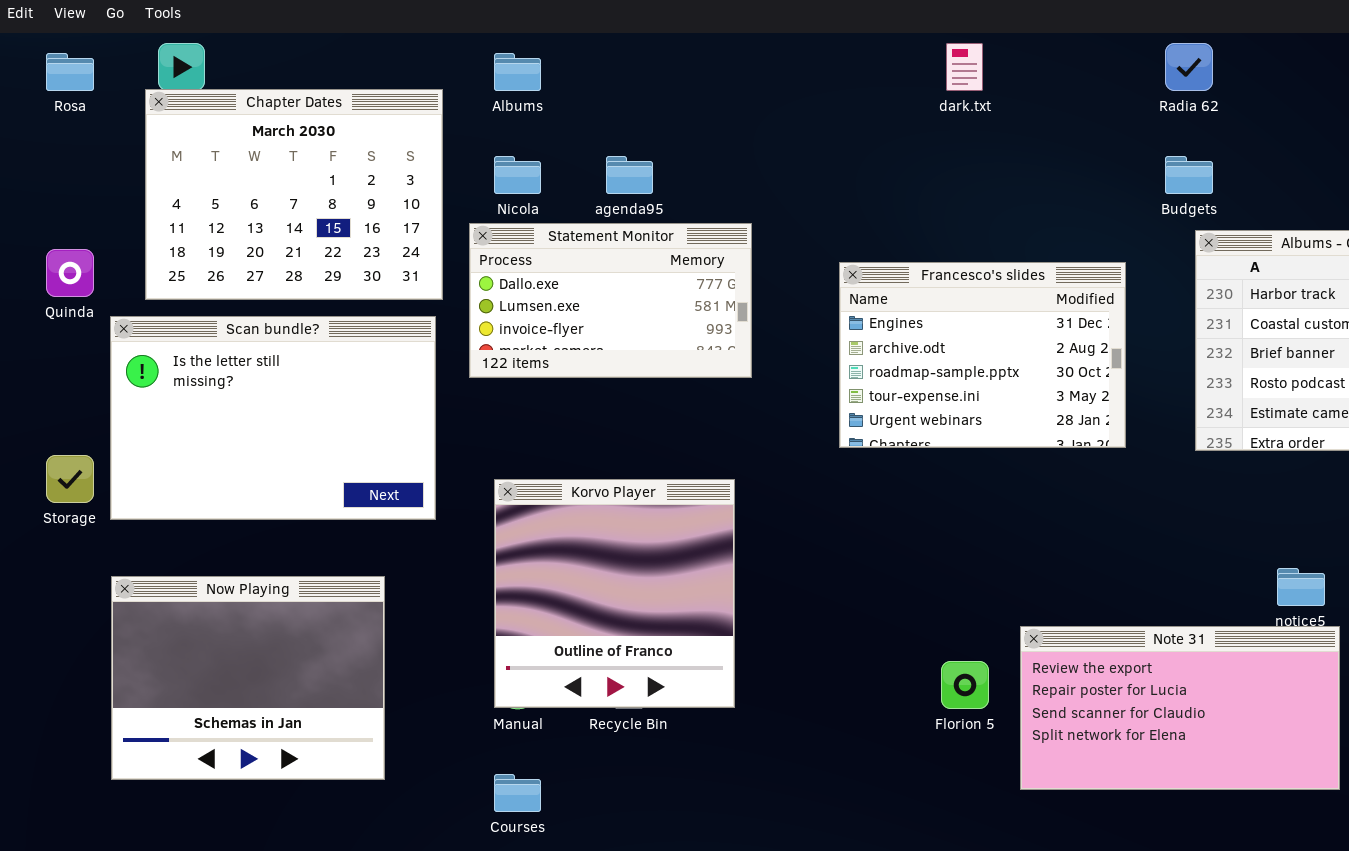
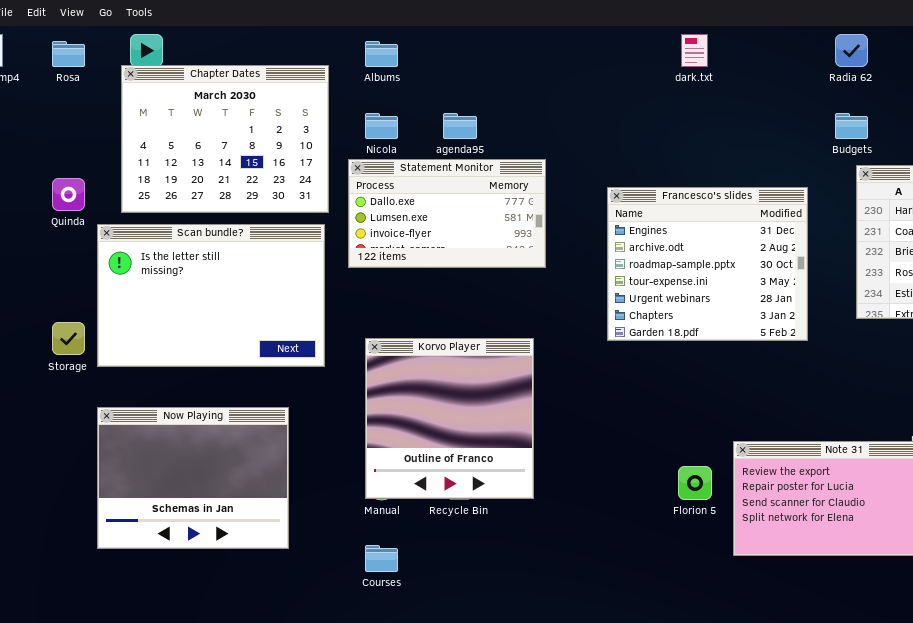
Francesco's slides: [839,262,1126,448] -> [607,187,808,341], resized

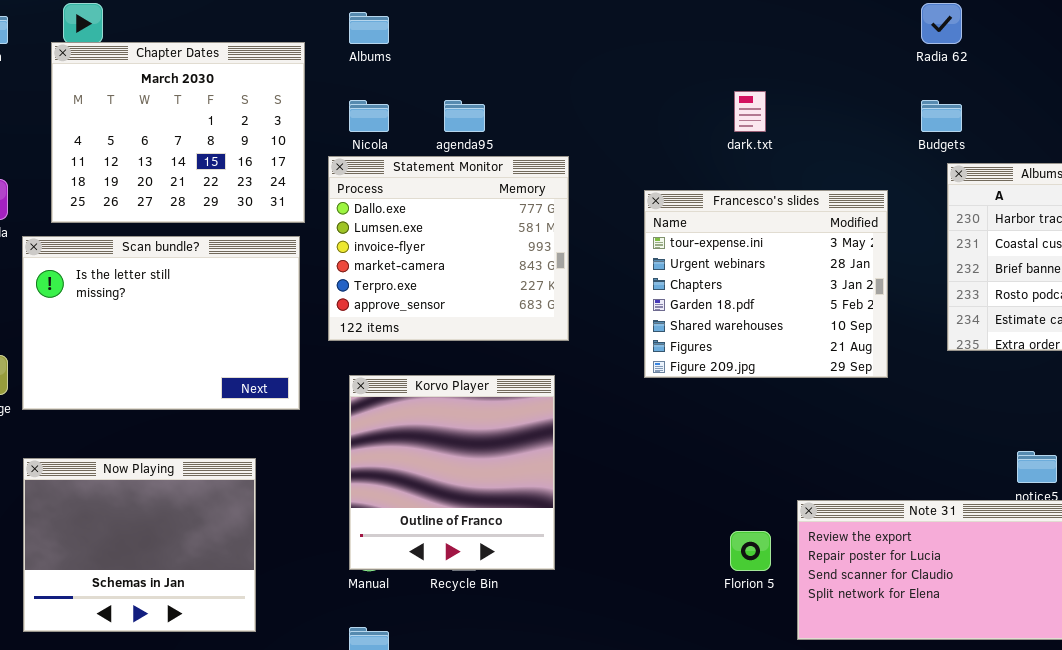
dark.txt: [681,34,708,67] -> [734,91,766,132], moved
Statement Monitor: [348,159,546,268] -> [328,156,569,341], resized
Francesco's slides: [607,187,808,341] -> [644,190,888,378], scrolled down 3 rows

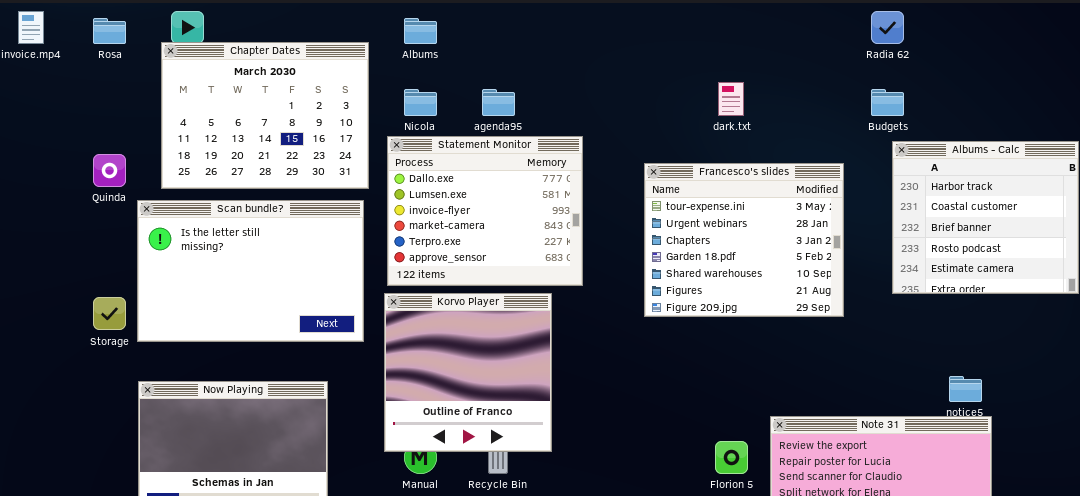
Korvo Player: [349,375,555,570] -> [384,293,552,452], moved

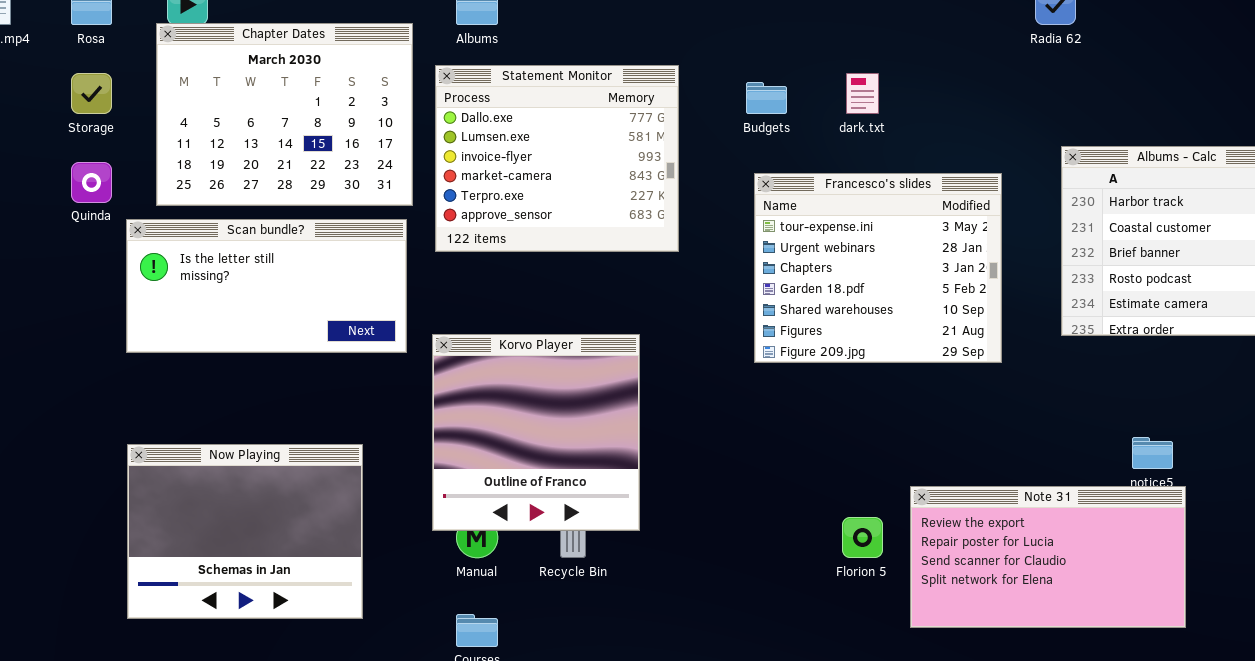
Budgets: [871,89,904,116] -> [746,82,787,114], moved
Statement Monitor: [387,136,583,286] -> [435,65,679,252], moved
Scan bundle?: [137,200,364,342] -> [126,219,407,353], resized
Storage: [93,297,126,330] -> [71,73,112,114], moved

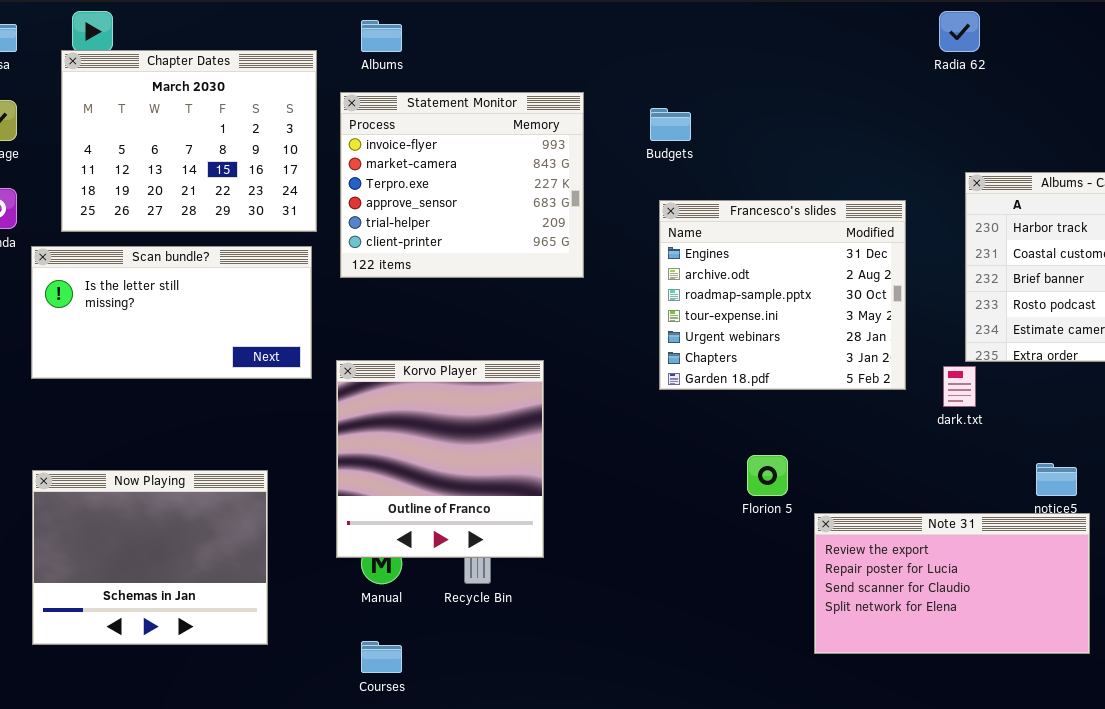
Statement Monitor: [435,65,679,252] -> [340,92,584,278], scrolled down 2 rows
dark.txt: [846,73,879,114] -> [943,366,976,407], moved
Francesco's slides: [754,173,1002,363] -> [659,200,906,390], scrolled up 3 rows
Florion 5: [842,517,883,558] -> [747,455,788,496], moved

